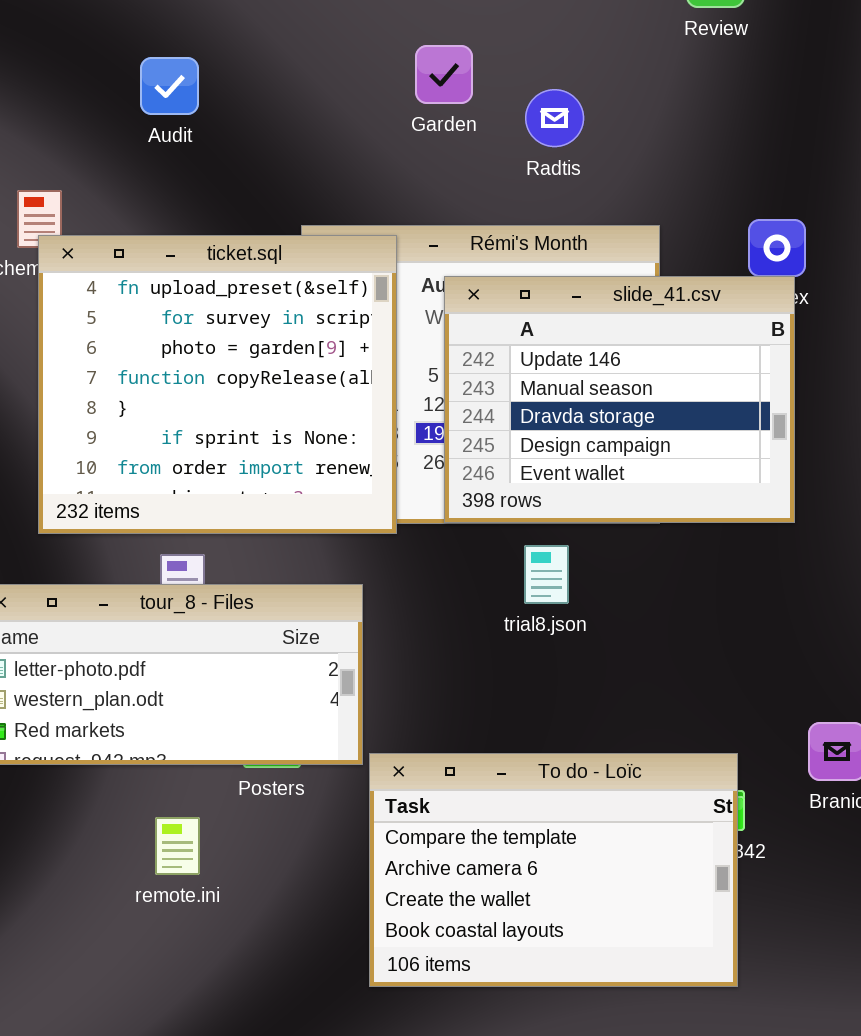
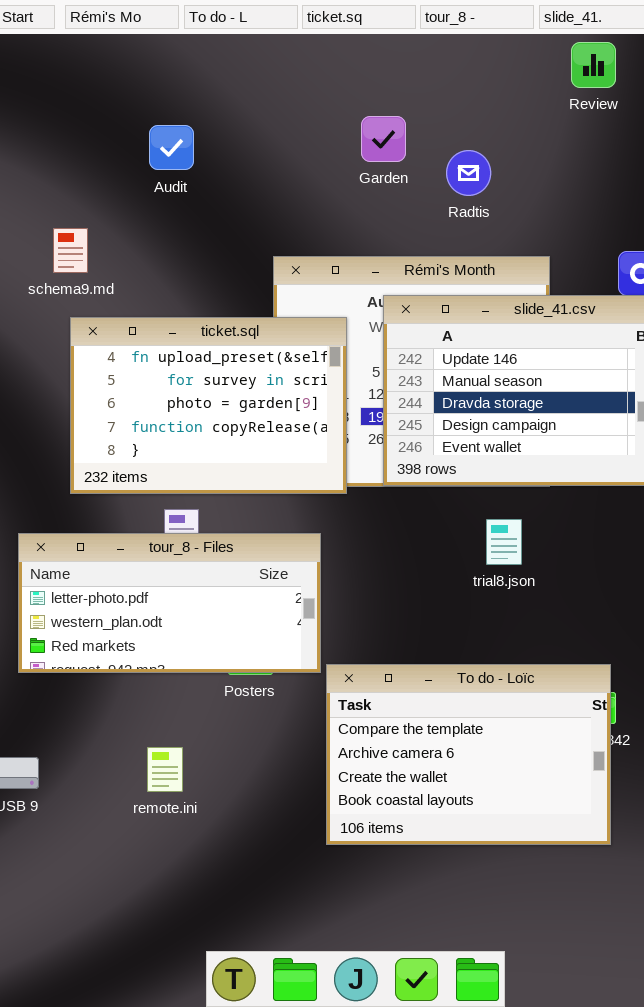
ticket.sql: [38,235,397,534] -> [70,317,347,494], resized
trial8.json: [524,545,569,604] -> [486,519,522,565], moved
remote.ini: [155,817,200,875] -> [147,747,183,792], moved

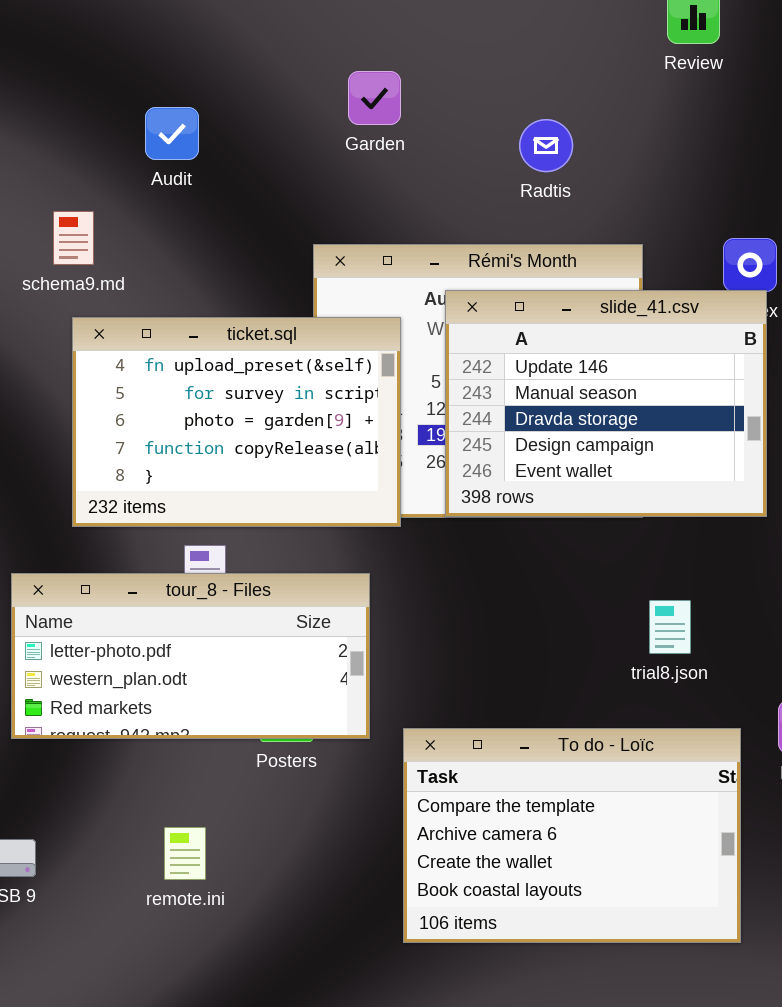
Garden: [361,116,406,162] -> [348,71,401,125], moved
Audit: [149,125,194,170] -> [145,107,199,160], moved
trial8.json: [486,519,522,565] -> [649,600,691,654], moved
To do - Loïc: [326,664,611,845] -> [403,728,741,943], moved

